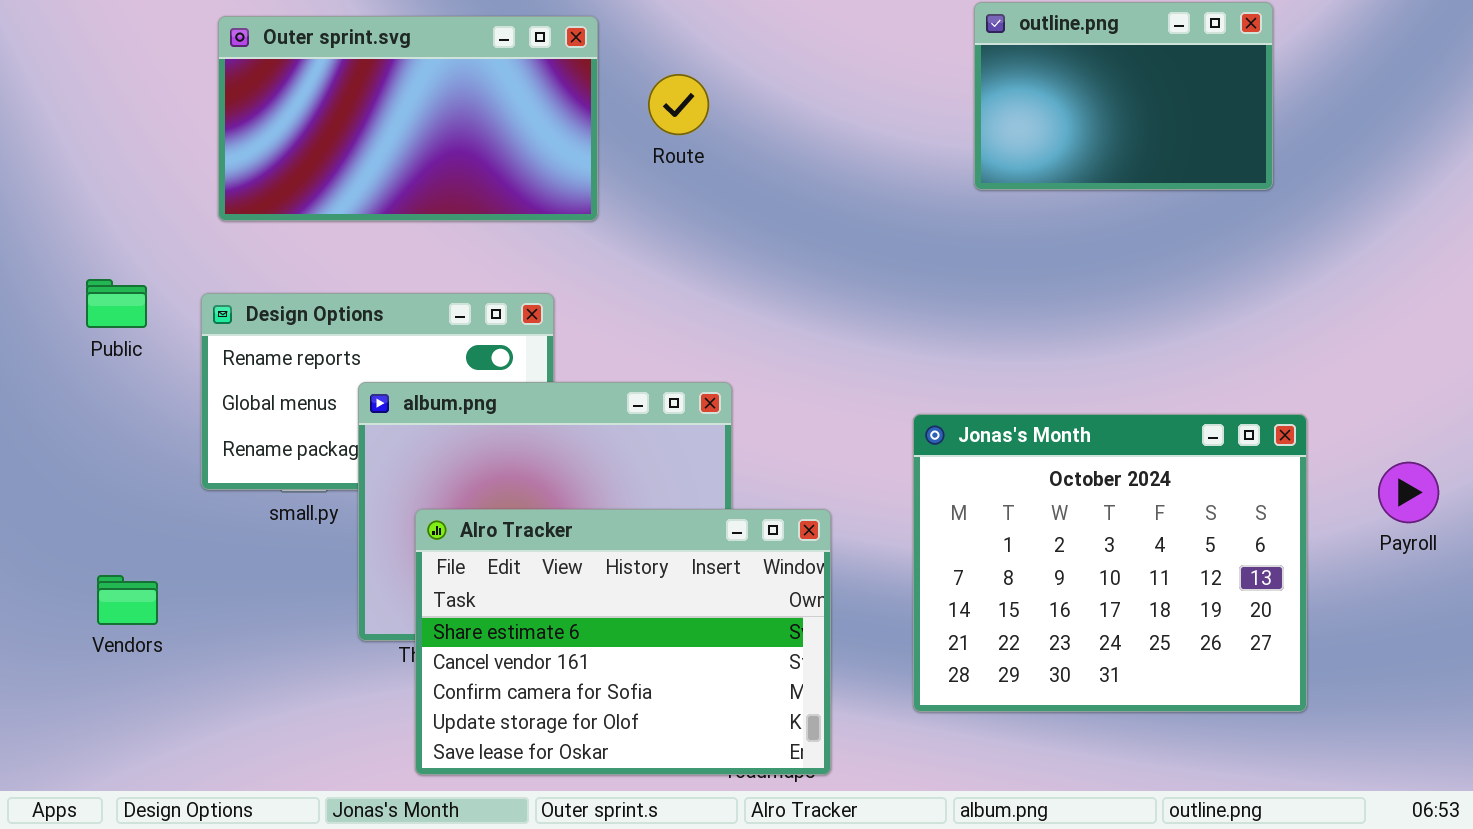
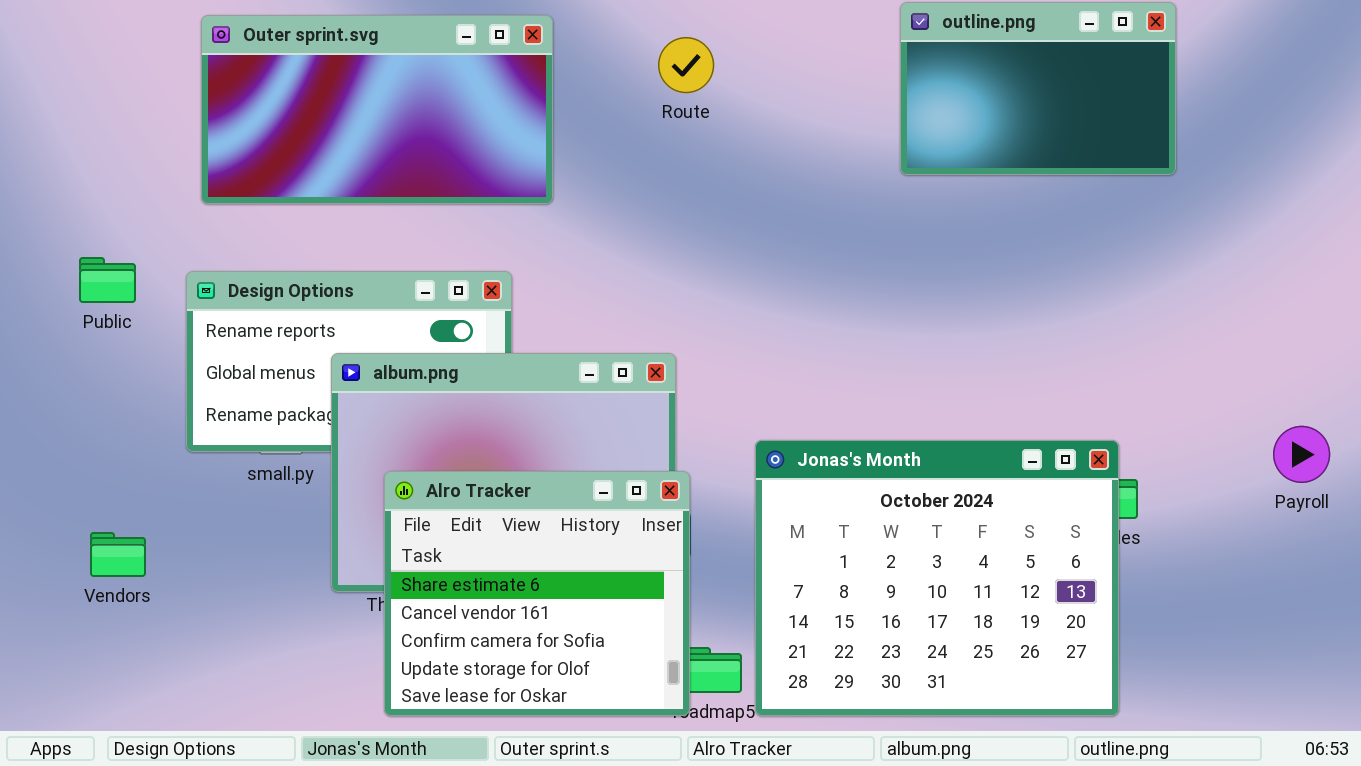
Route: [648,74,709,135] -> [658,37,714,93], moved
Jonas's Month: [913,414,1307,712] -> [755,440,1119,716], moved
Alro Tracker: [415,509,831,775] -> [384,471,690,716], resized

